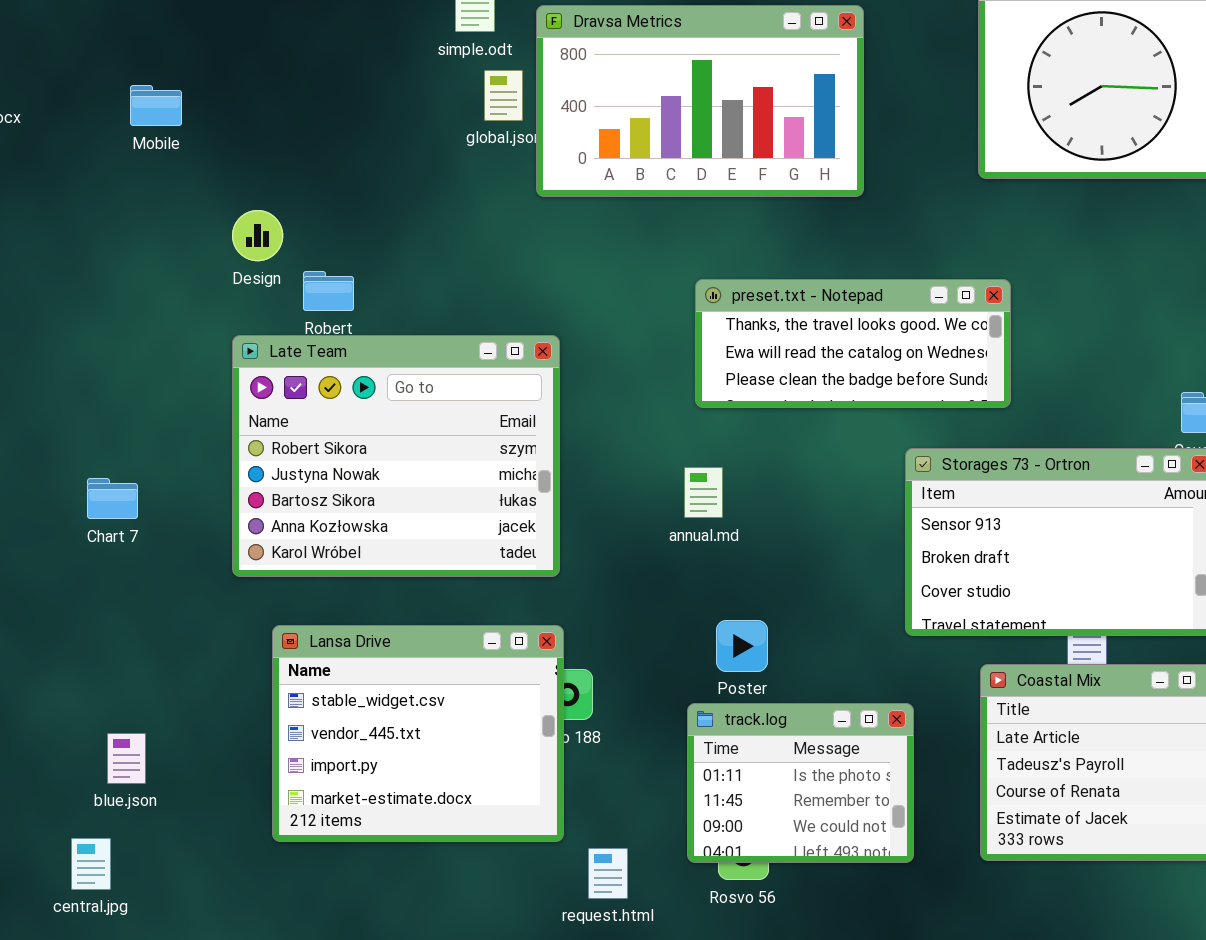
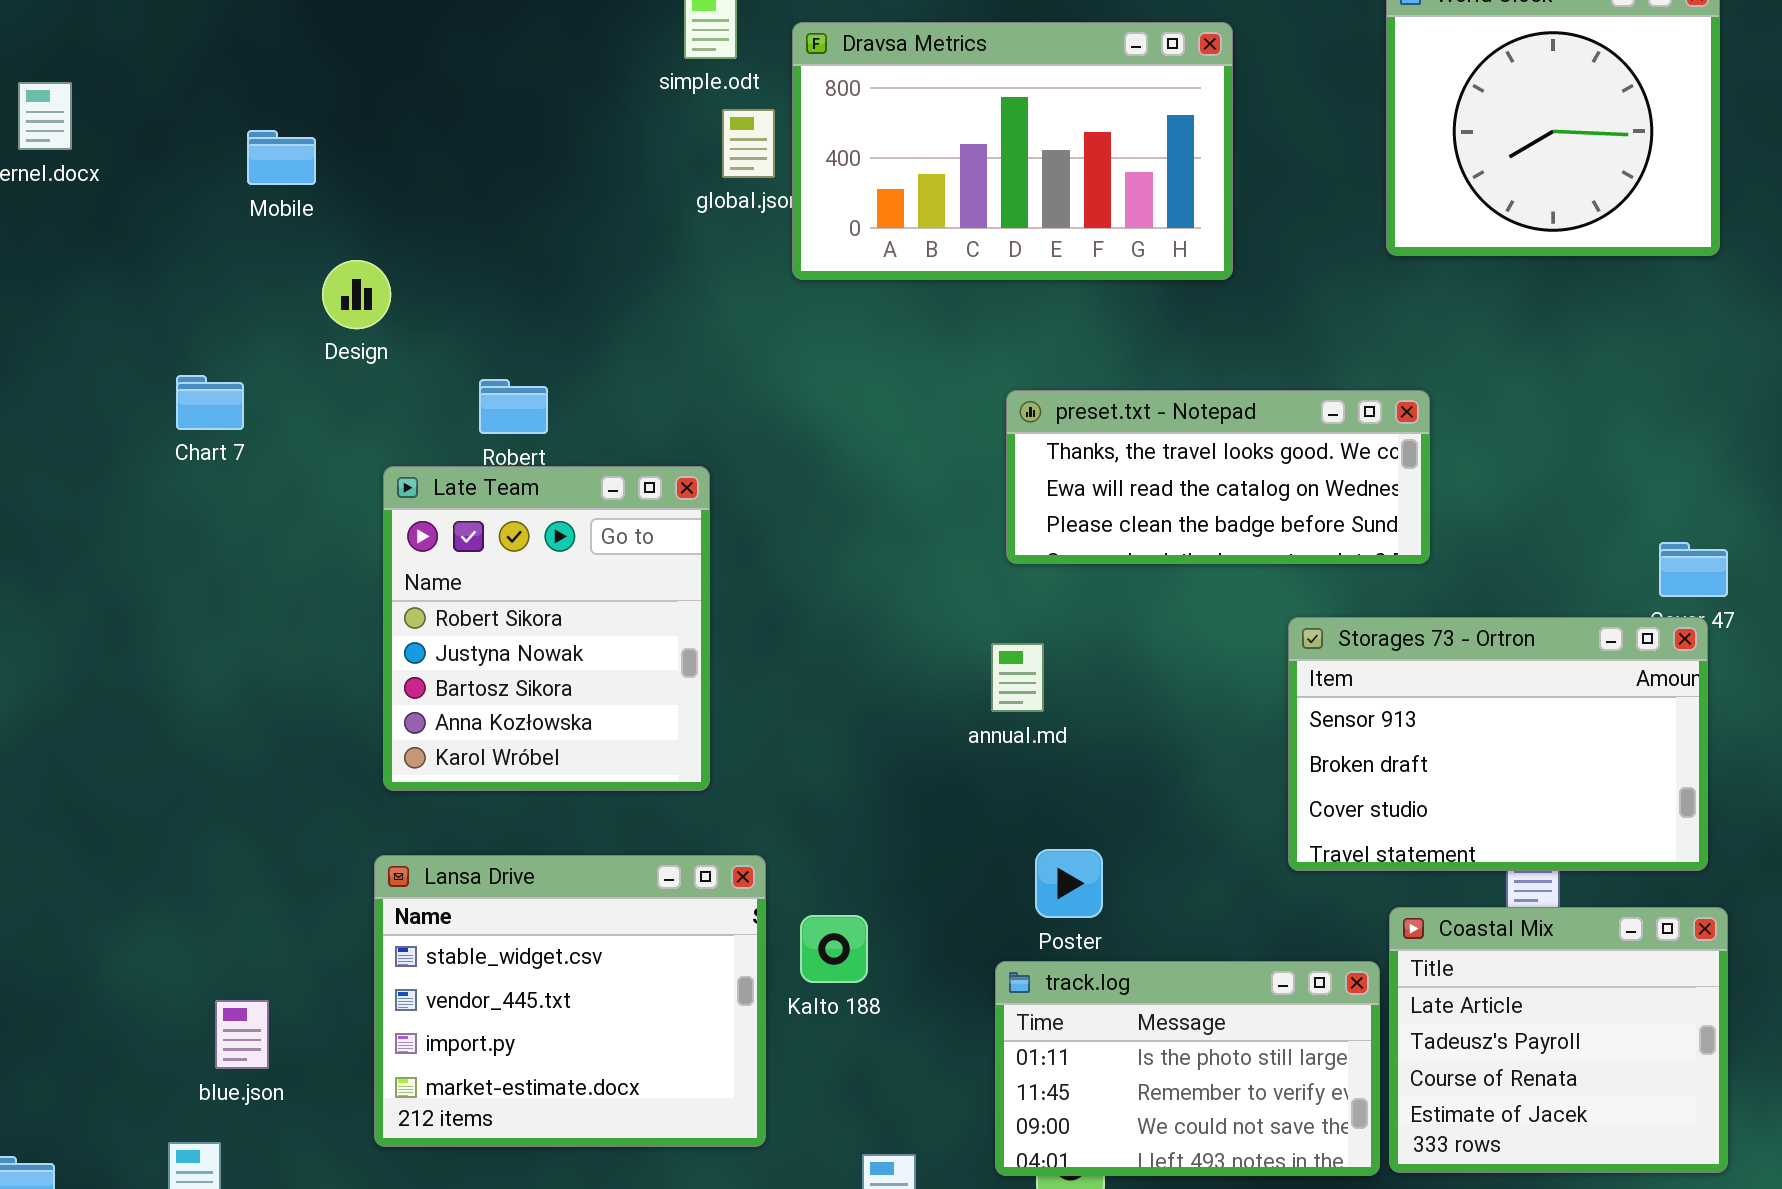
Design: [232,210,283,261] -> [322,260,391,329], moved
Late Team: [232,335,560,577] -> [383,466,710,791], resized
Chart 7: [87,478,138,519] -> [176,375,244,430], moved
Lansa Drive: [272,625,564,842] -> [374,855,766,1147], moved
track.log: [687,703,914,863] -> [995,961,1380,1176], resized

